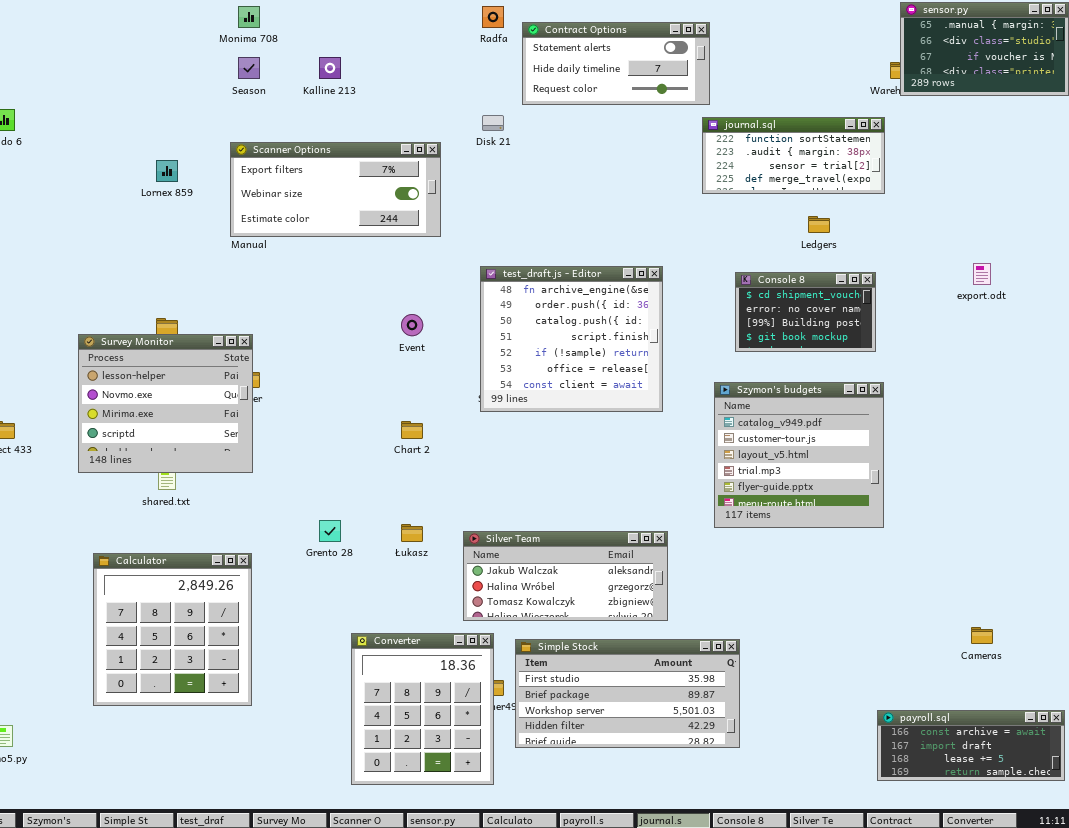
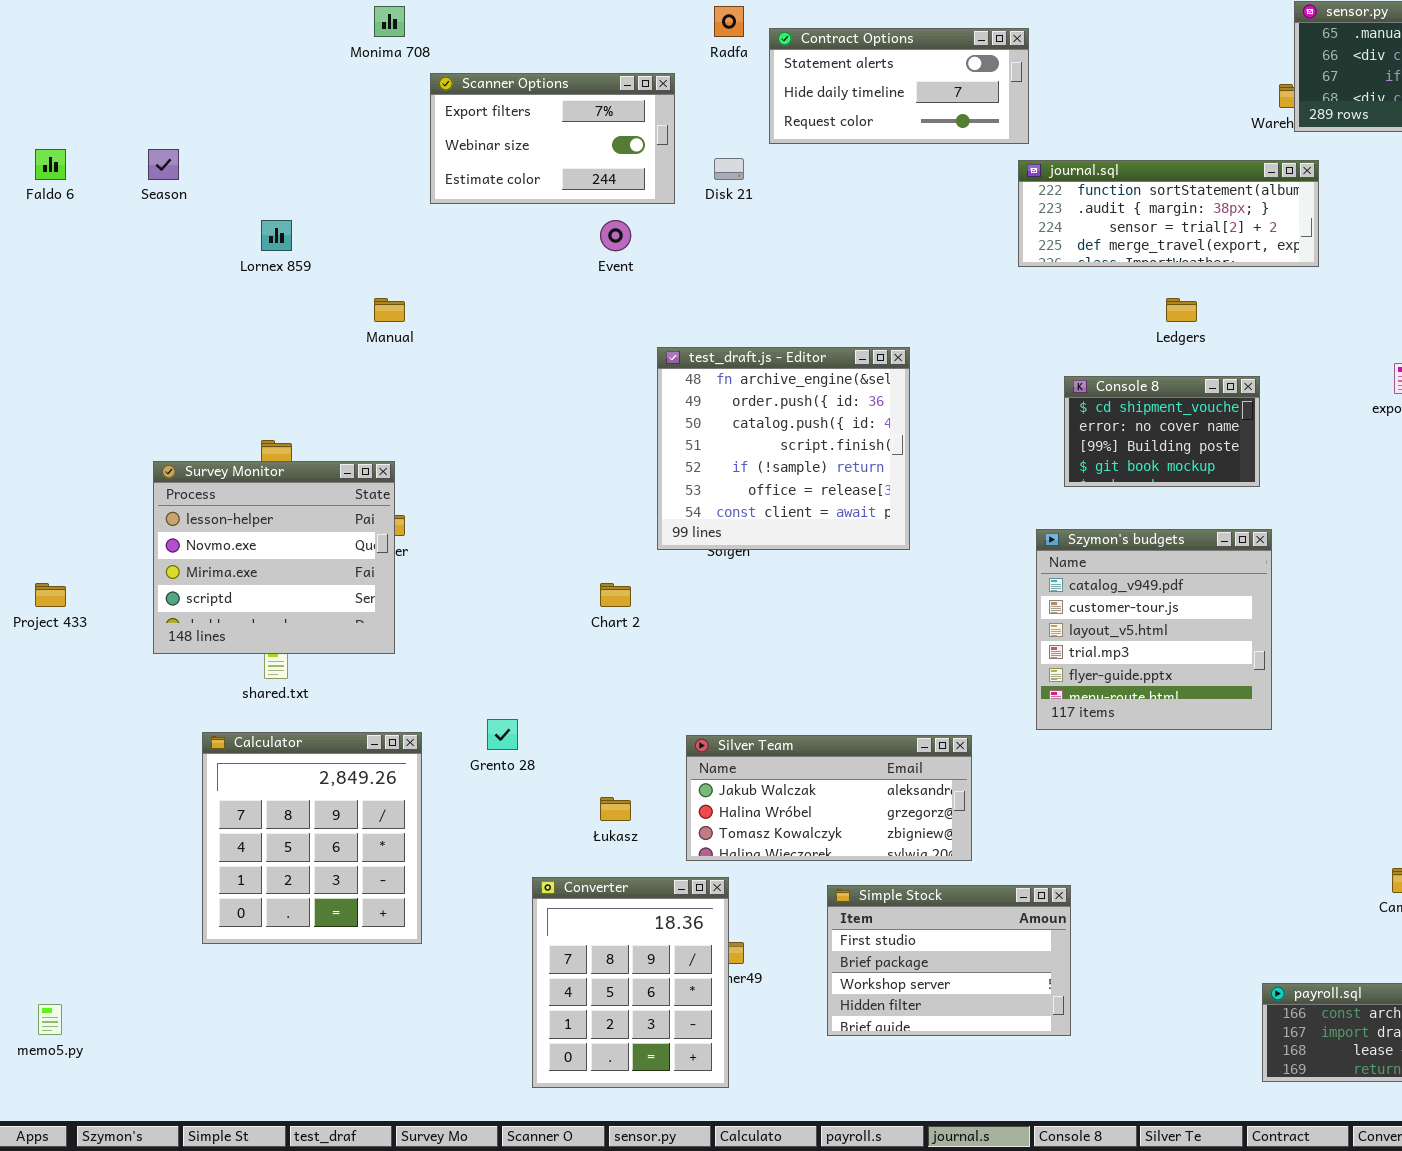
Season: [238,57,260,79] -> [148,149,179,180], moved
journal.sql: [702,117,885,194] -> [1018,160,1319,267], resized
Scanner Options: [230,142,441,237] -> [430,73,675,204], moved, resized
test_draft.js - Editor: [480,266,663,412] -> [657,347,910,550], moved
Event: [401,314,423,336] -> [600,220,631,251], moved
Łukasz: [401,524,423,542] -> [600,797,631,821], moved
Calculator: [93,553,252,706] -> [202,732,422,944], moved
Simple Stock: [515,639,740,748] -> [827,885,1071,1036], resized

